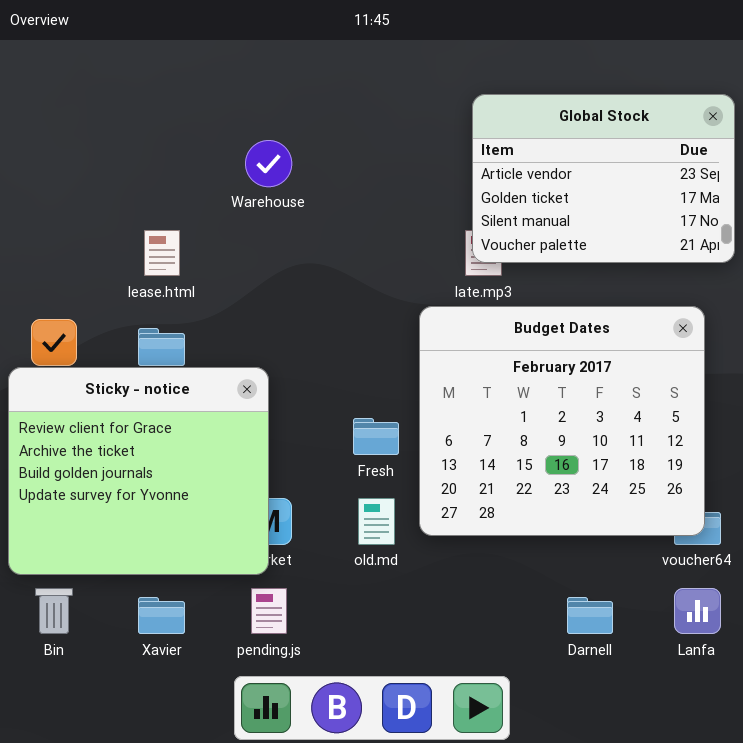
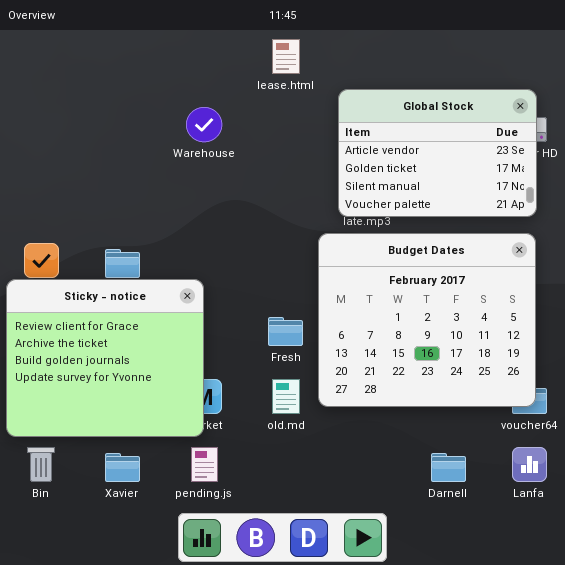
Global Stock: [472,94,735,263] -> [338,89,537,217], moved
lease.html: [144,230,180,276] -> [272,39,300,74], moved

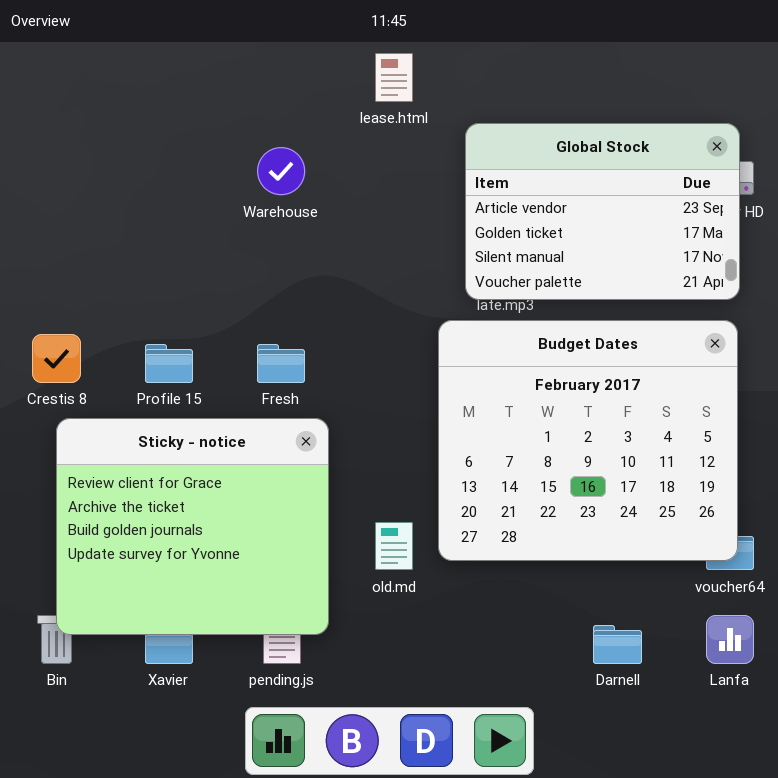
Sticky - notice: [6,279,204,437] -> [56,418,329,635], moved
Fresh: [268,317,303,346] -> [257,344,305,383], moved

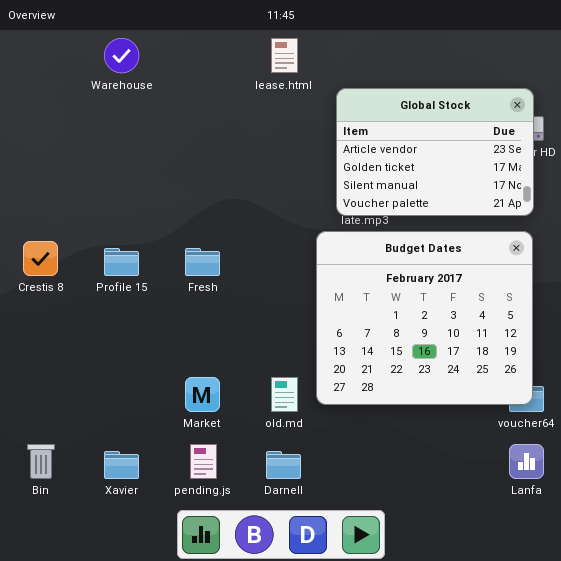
Warehouse: [257,147,305,195] -> [104,38,139,73], moved
Sticky - notice: [56,418,329,635] -> none, closed
Darnell: [593,625,642,664] -> [266,451,301,479], moved

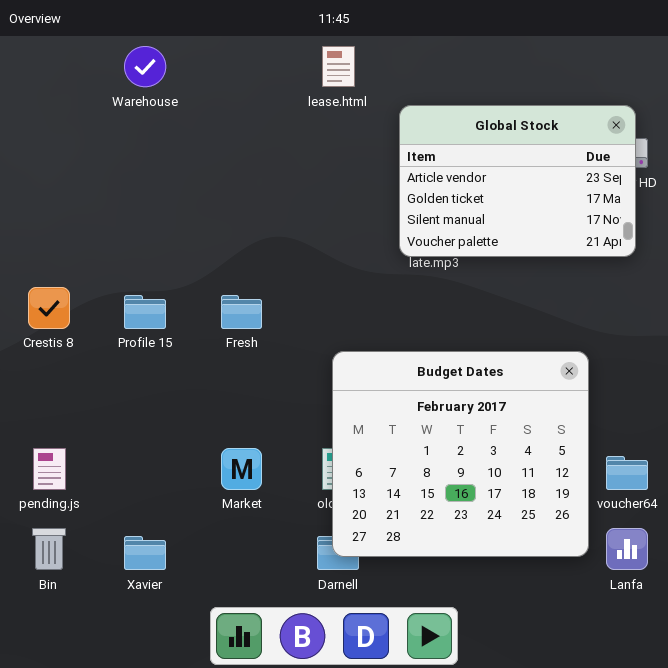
Budget Dates: [316,231,533,405] -> [332,351,589,557], moved
pending.js: [190,444,217,479] -> [33,448,66,490], moved

